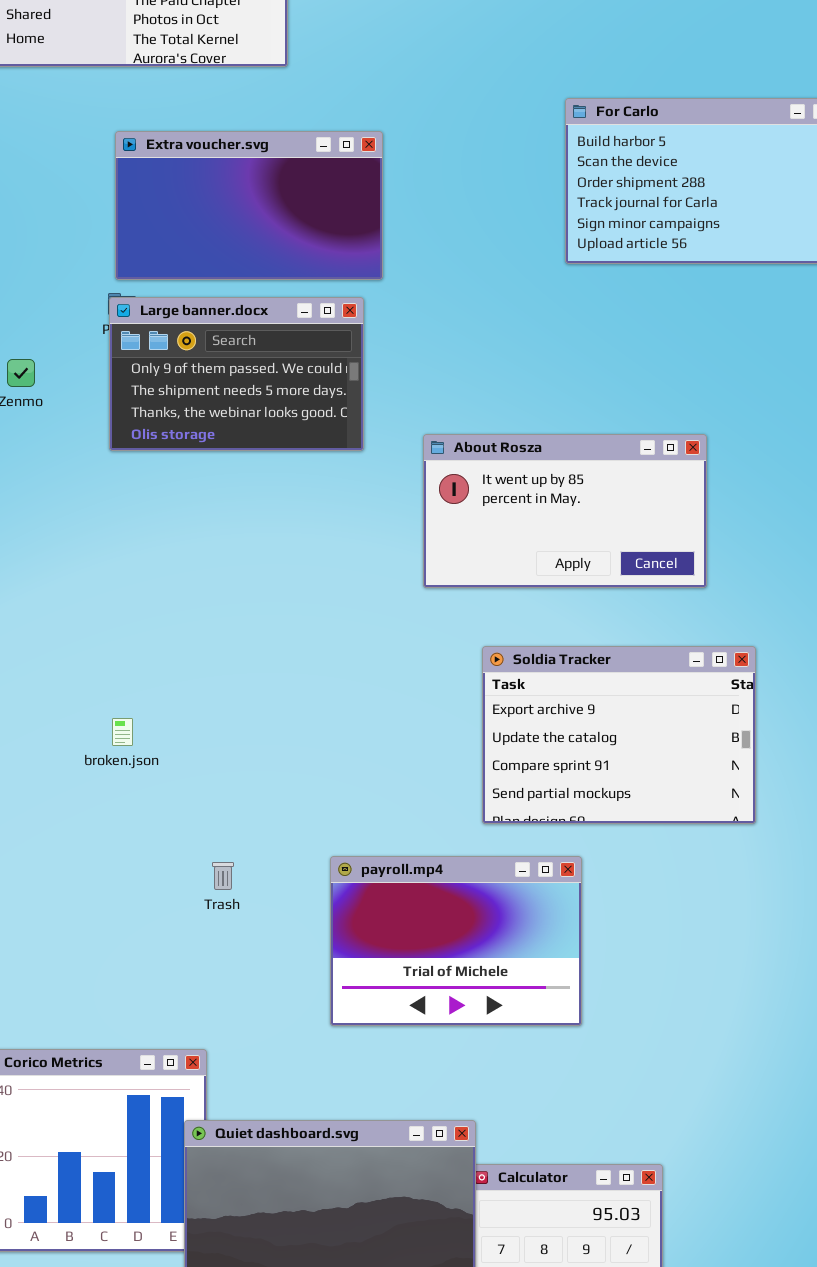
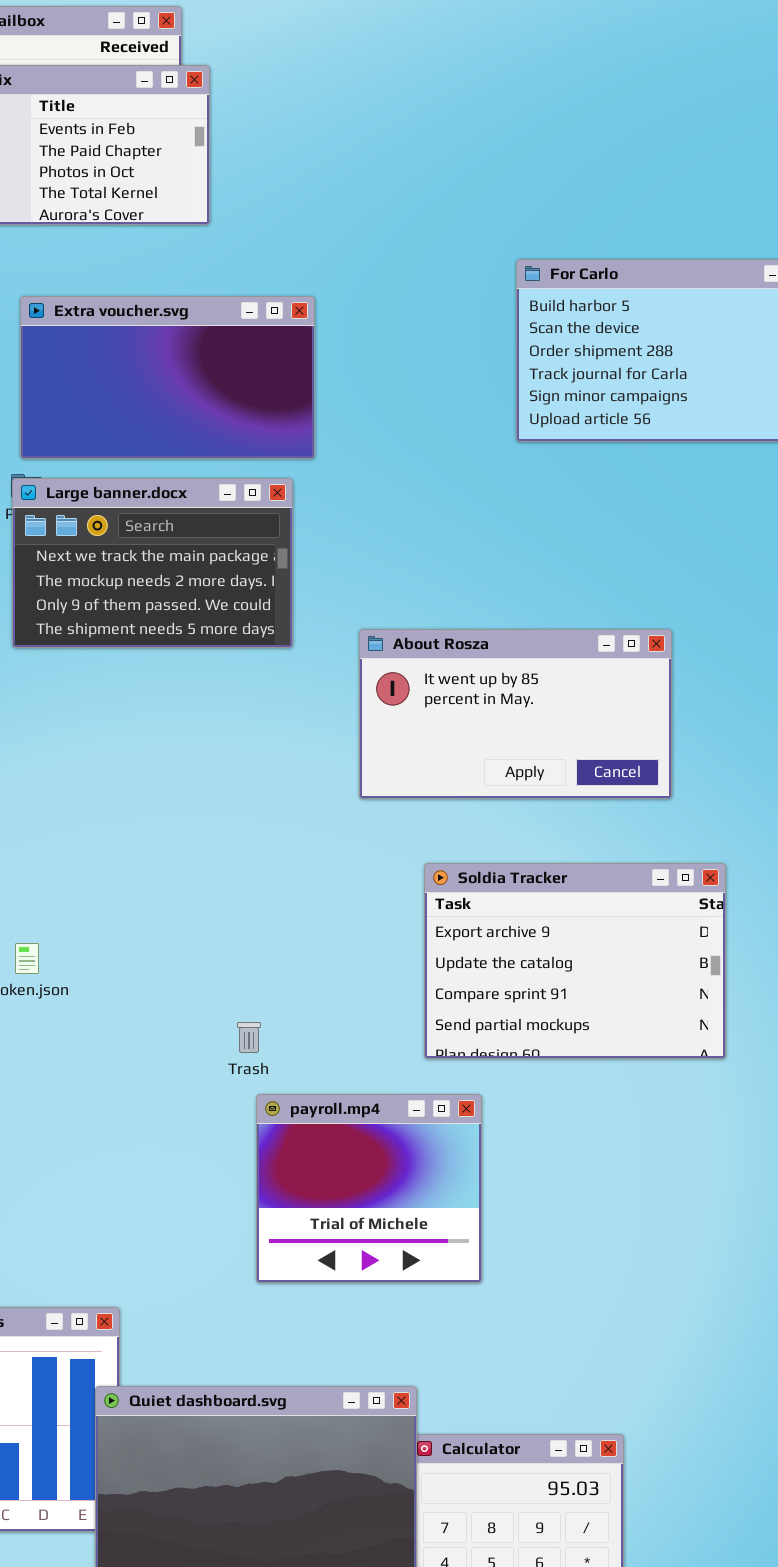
Large banner.docx: [109,297,364,451] -> [12,478,293,648], scrolled up 2 rows
payroll.mp4: [330,856,582,1026] -> [256,1094,482,1283], resized
Trash: [212,862,234,890] -> [237,1022,261,1053], moved

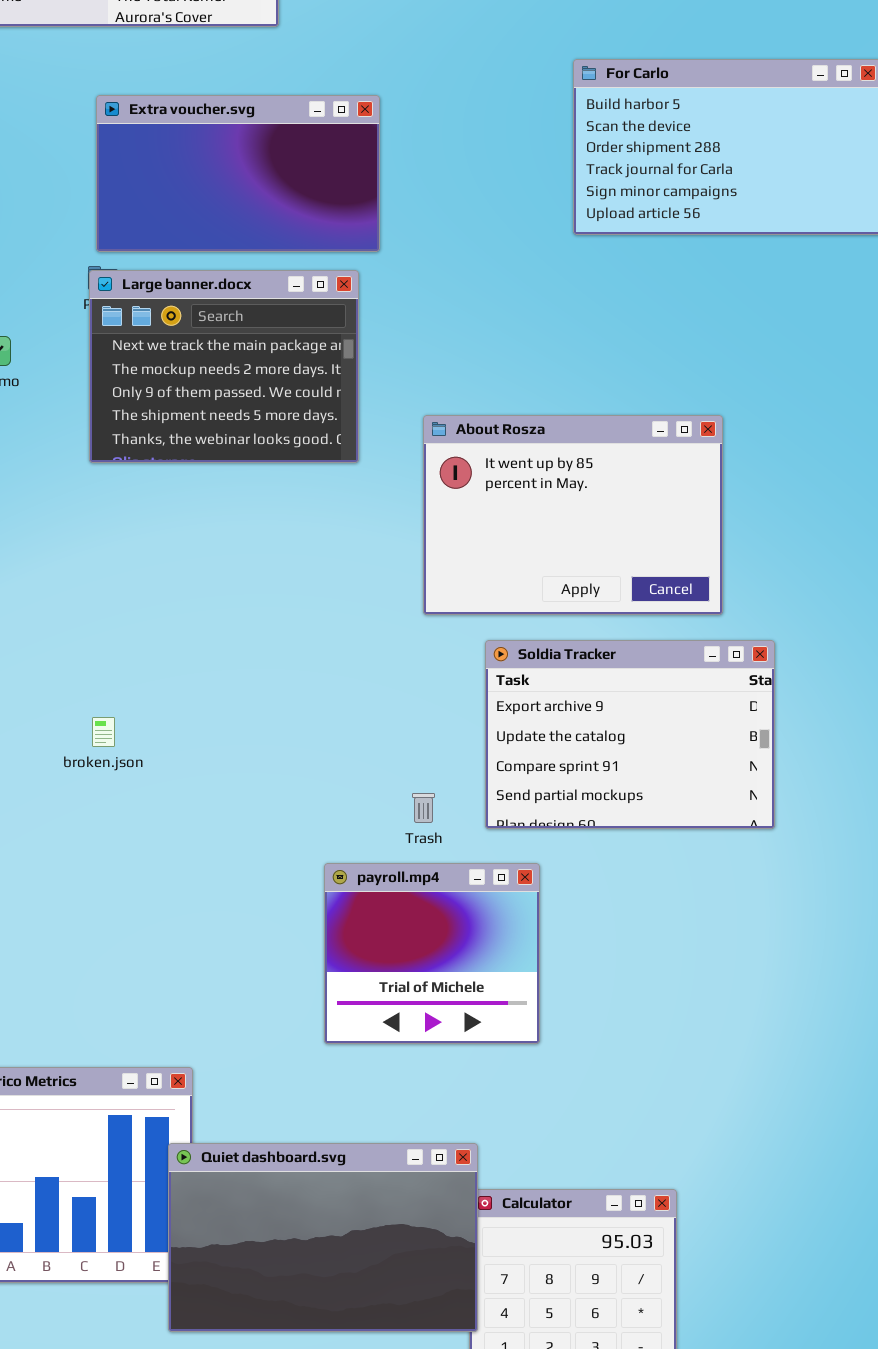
Large banner.docx: [12,478,293,648] -> [89,270,359,463], resized
About Rosza: [359,629,672,799] -> [423,415,723,615], resized
Trash: [237,1022,261,1053] -> [412,793,435,823], moved

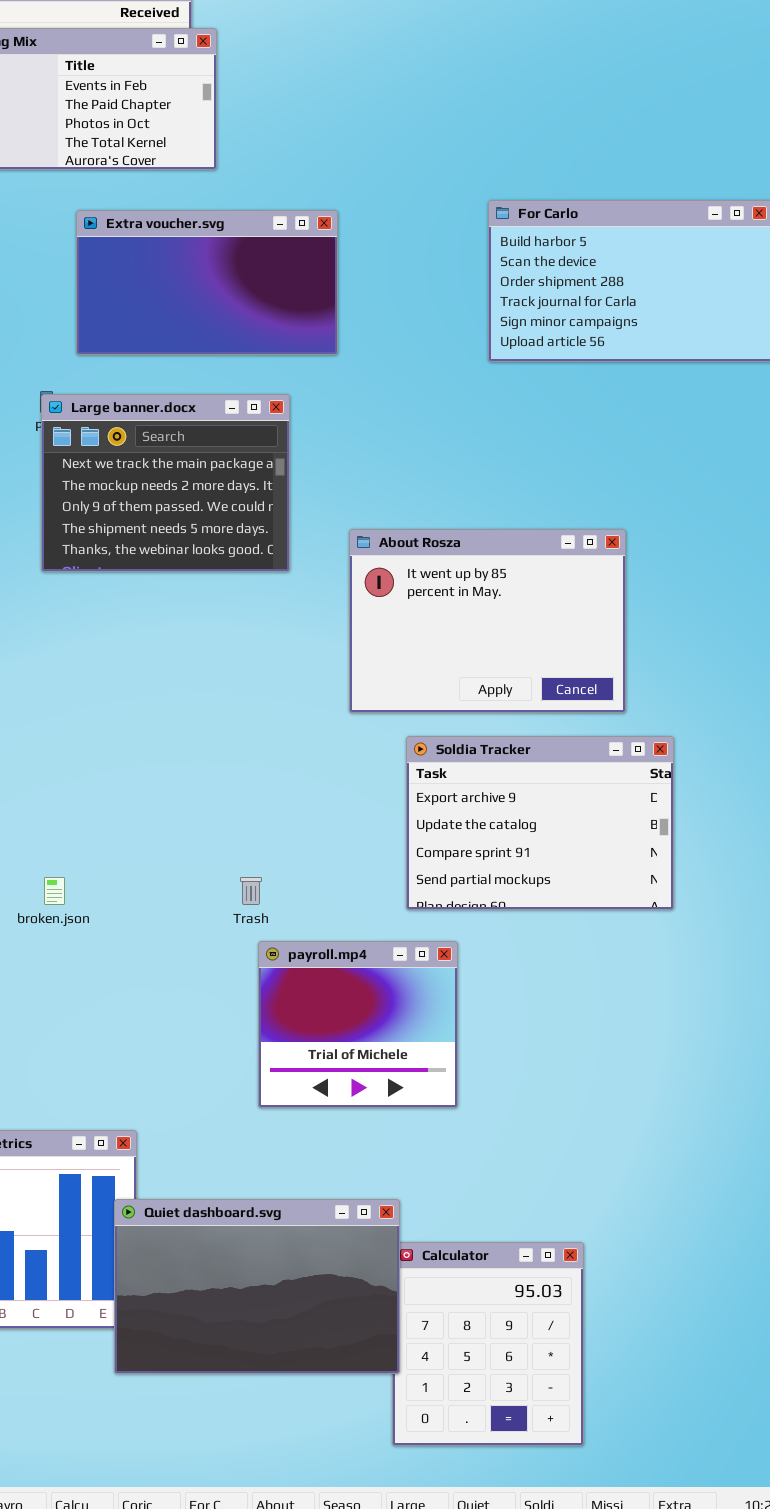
Extra voucher.svg: [96,95,380,252] -> [76,210,338,355], moved
broken.json: [92,717,115,747] -> [44,877,65,905], moved
Trash: [412,793,435,823] -> [240,877,262,905], moved

